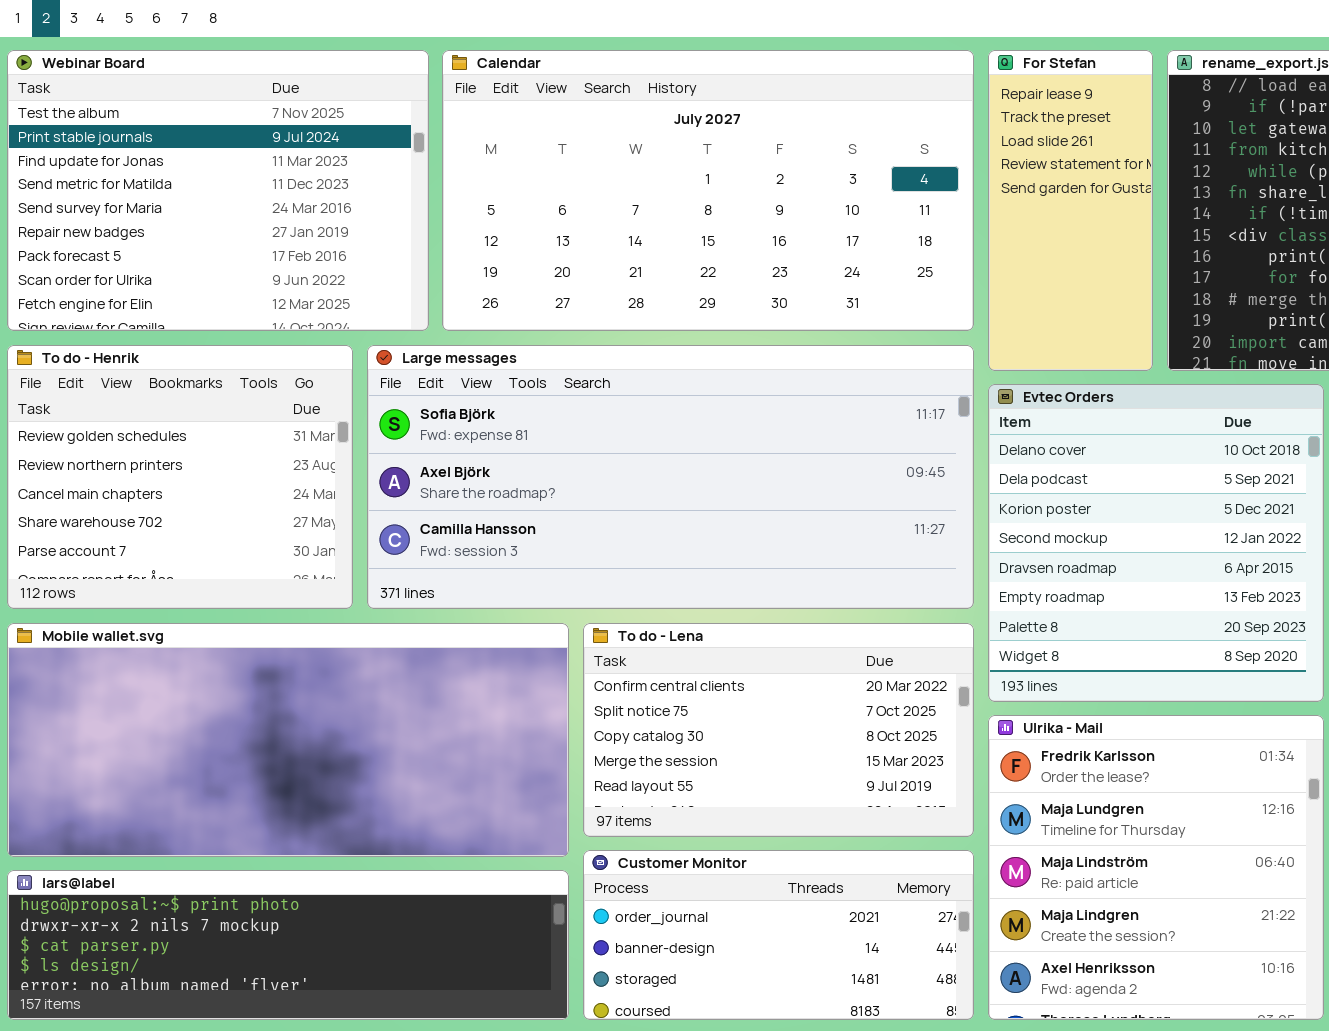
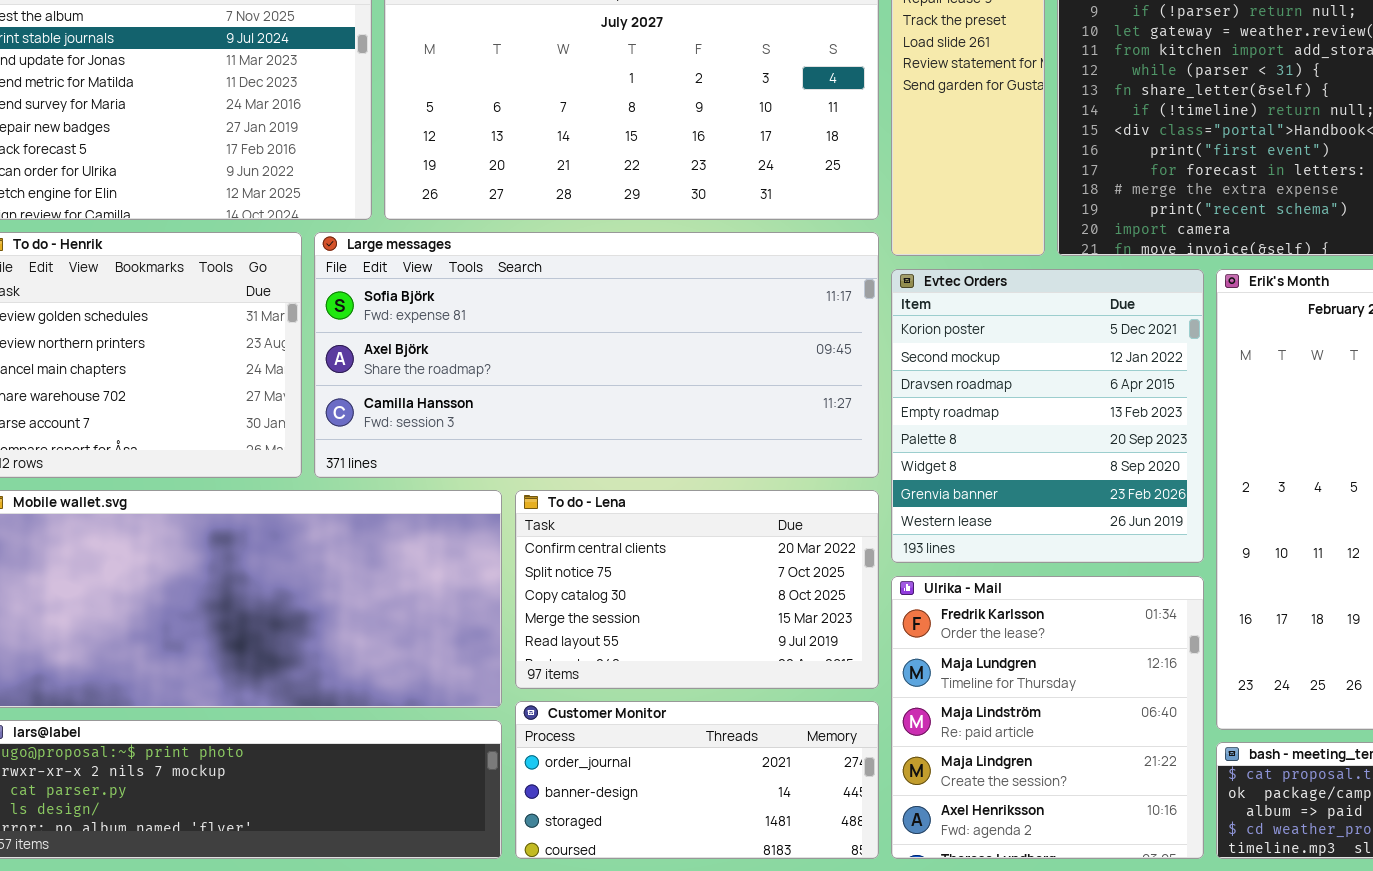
Evtec Orders: [988,384,1324,702] -> [891,269,1204,563], scrolled down 2 rows

